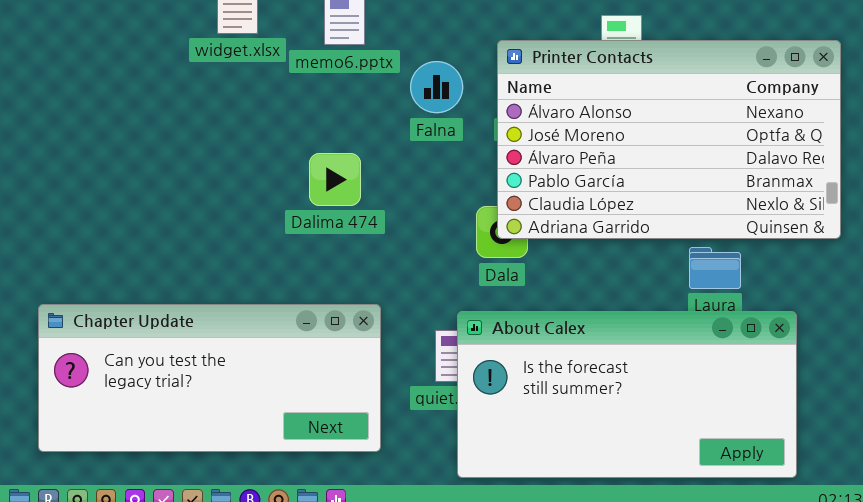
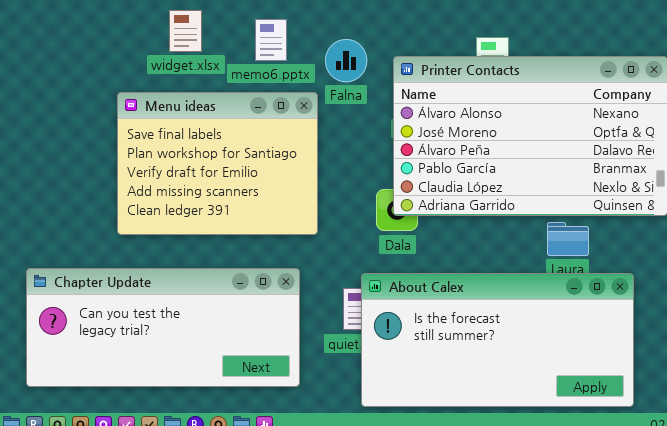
Falna: [410,61,463,113] -> [325,39,367,82], moved
Menu ideas: none -> [117,92,318,235], opened

